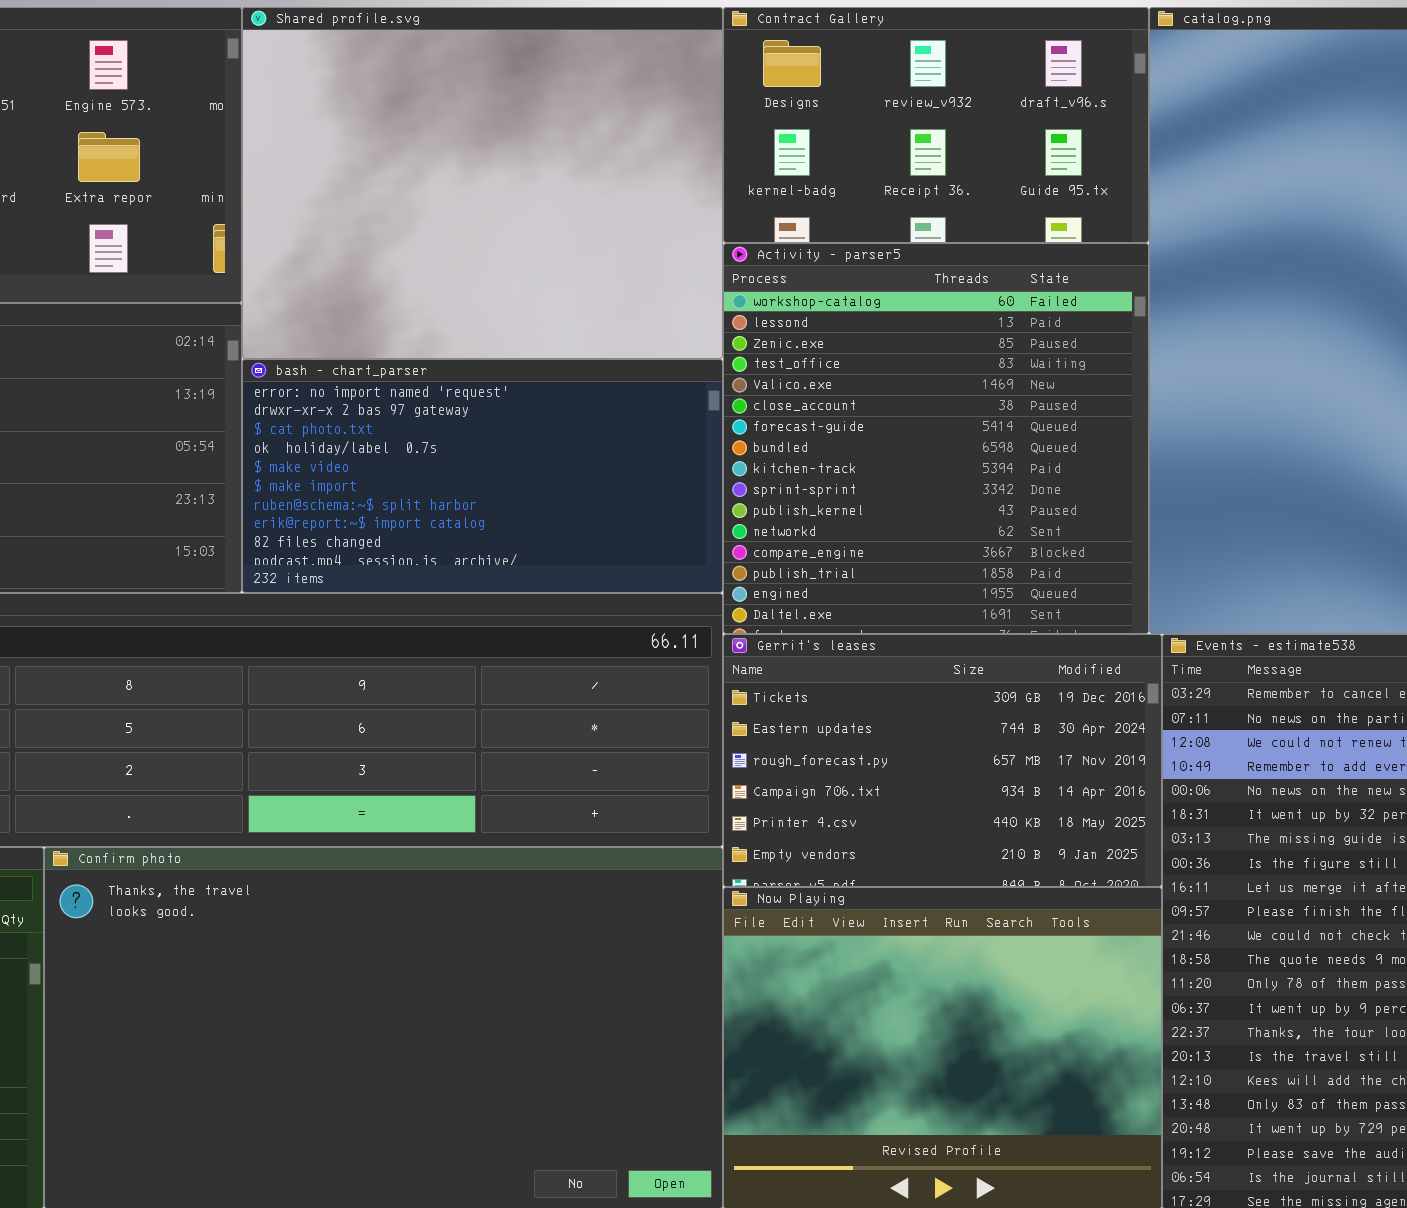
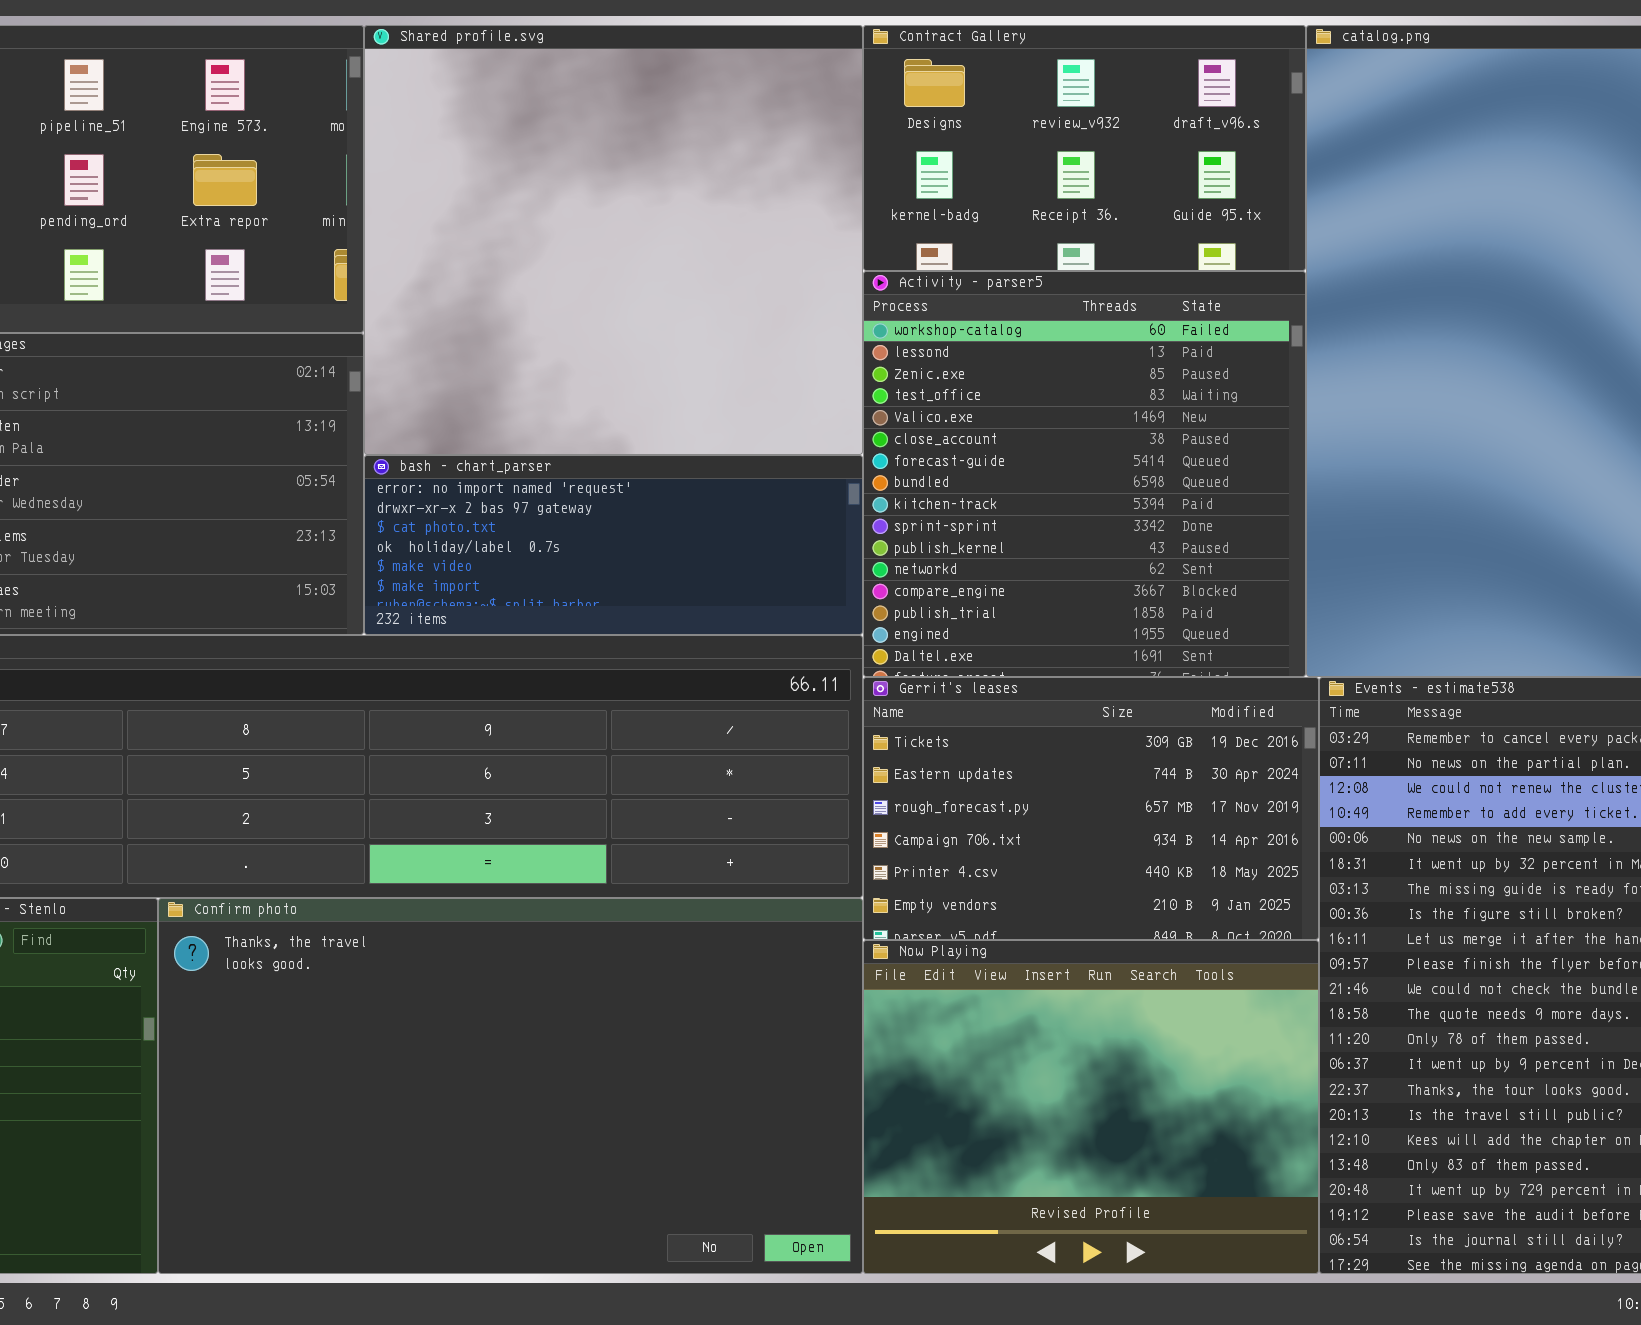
Shared profile.svg: [242,7,723,359] -> [364,25,863,455], resized
bash - chart_parser: [242,359,723,593] -> [364,455,863,635], resized

